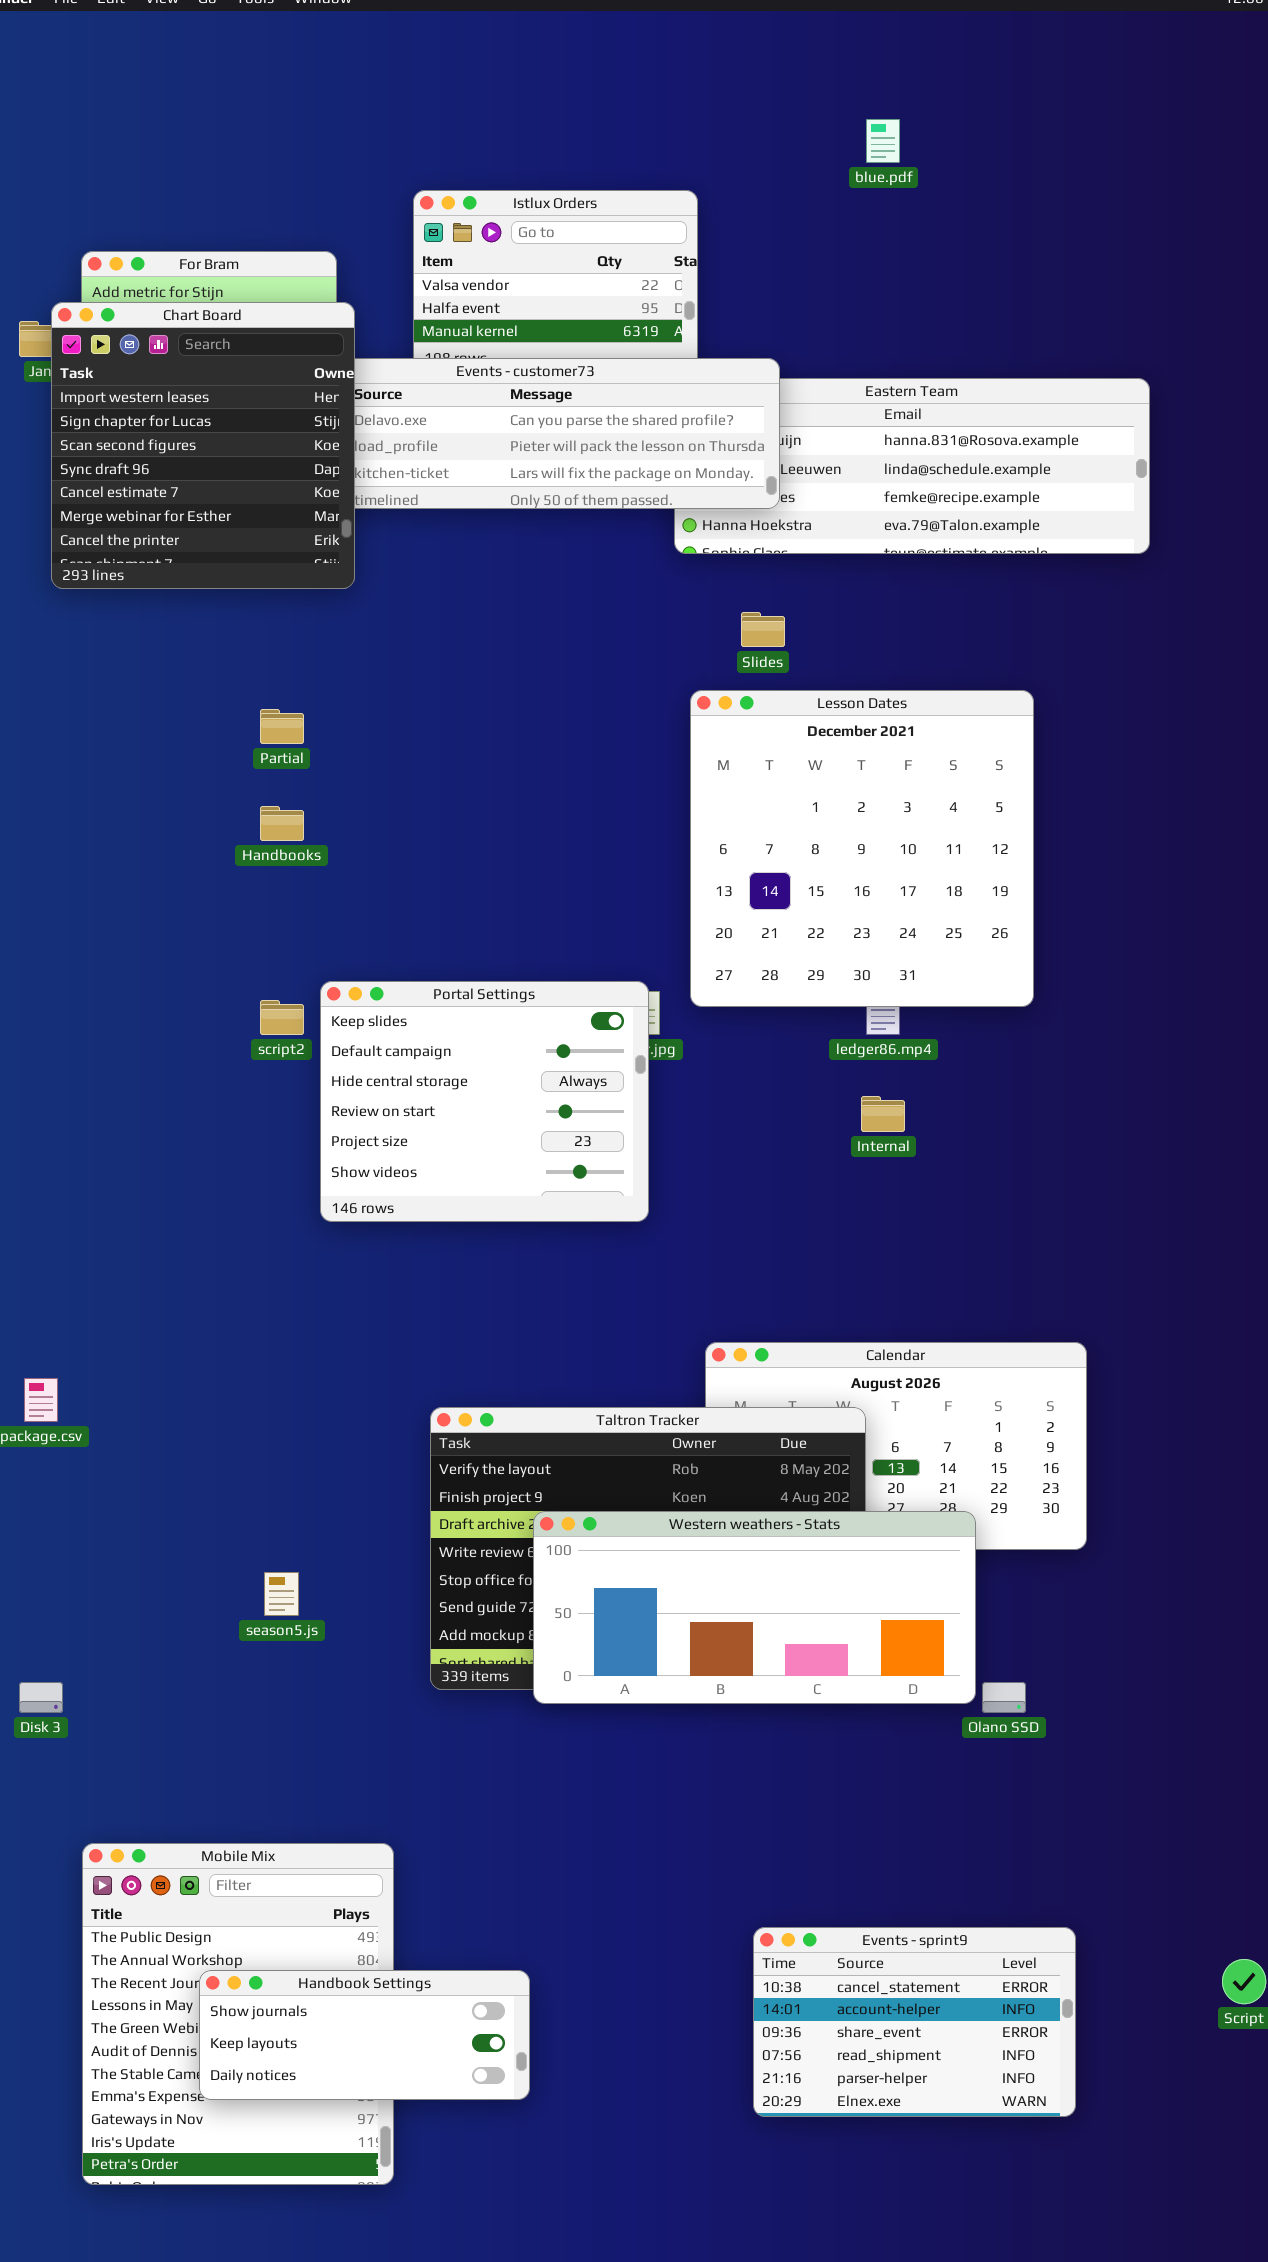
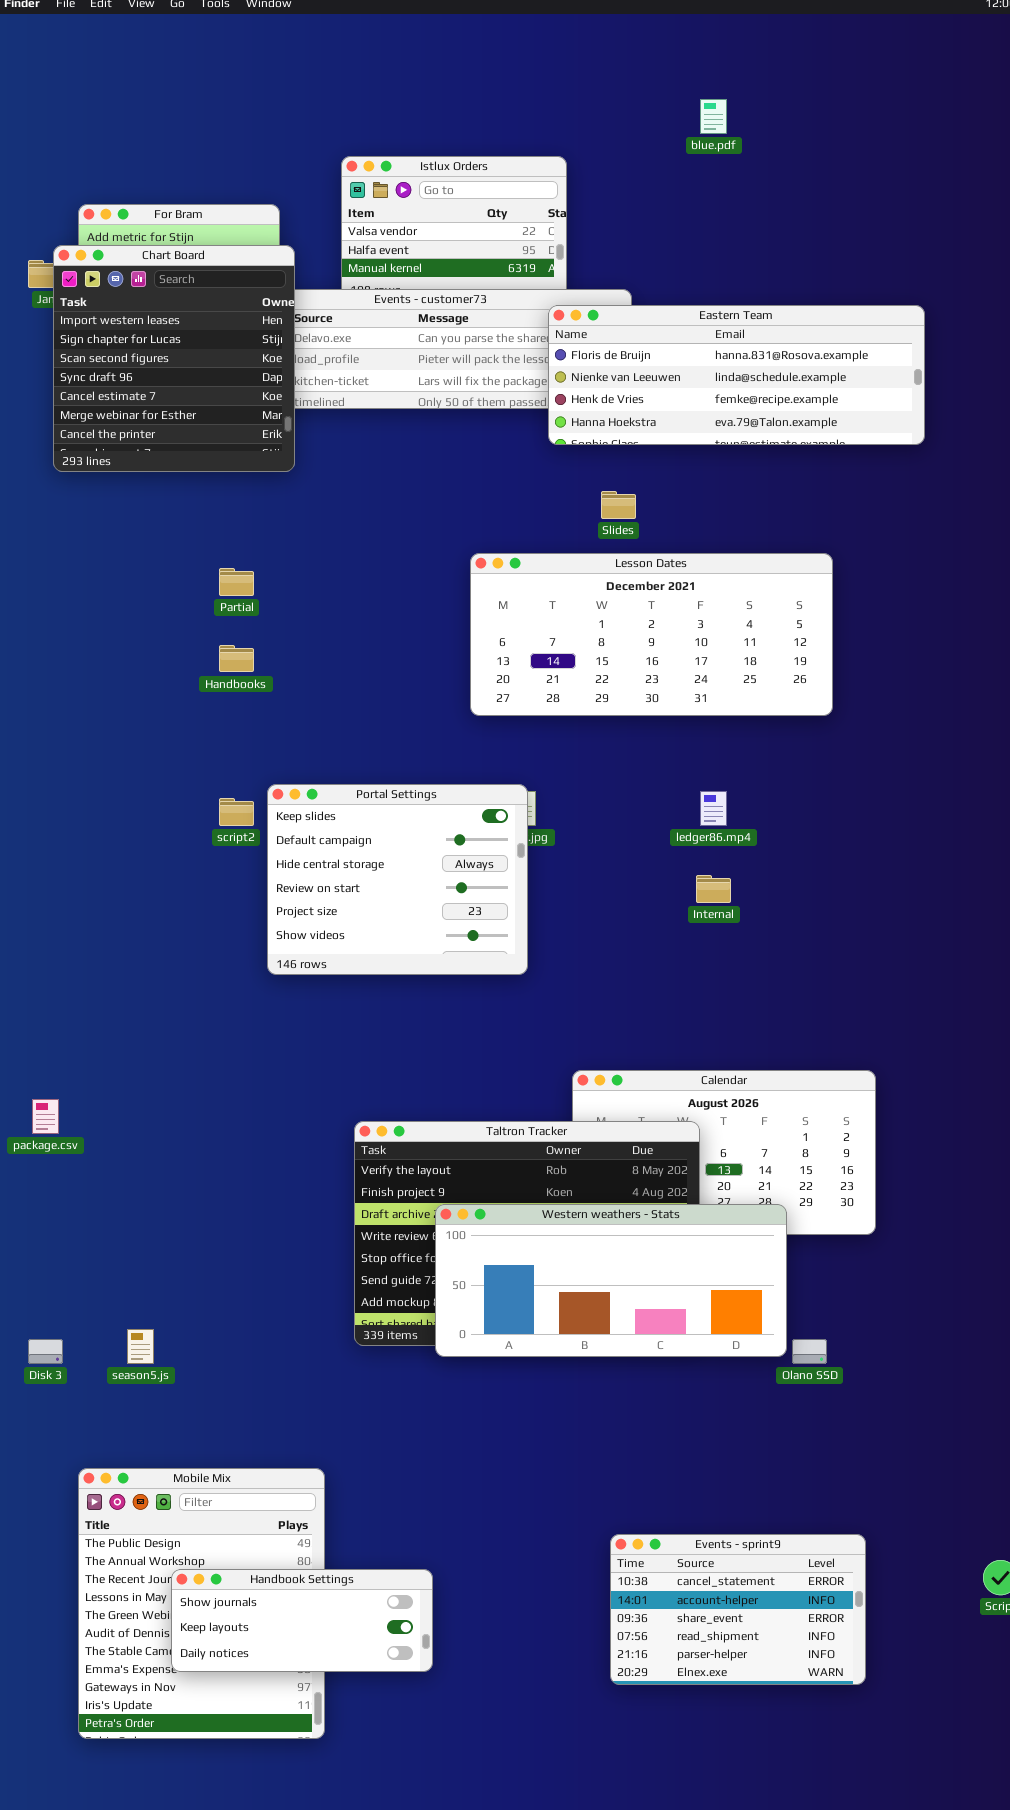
Eastern Team: [674,378,1150,554] -> [548,305,925,445], raised
Lesson Dates: [690,690,1034,1007] -> [470,553,833,716], resized
season5.js: [264,1572,299,1616] -> [127,1329,154,1364], moved

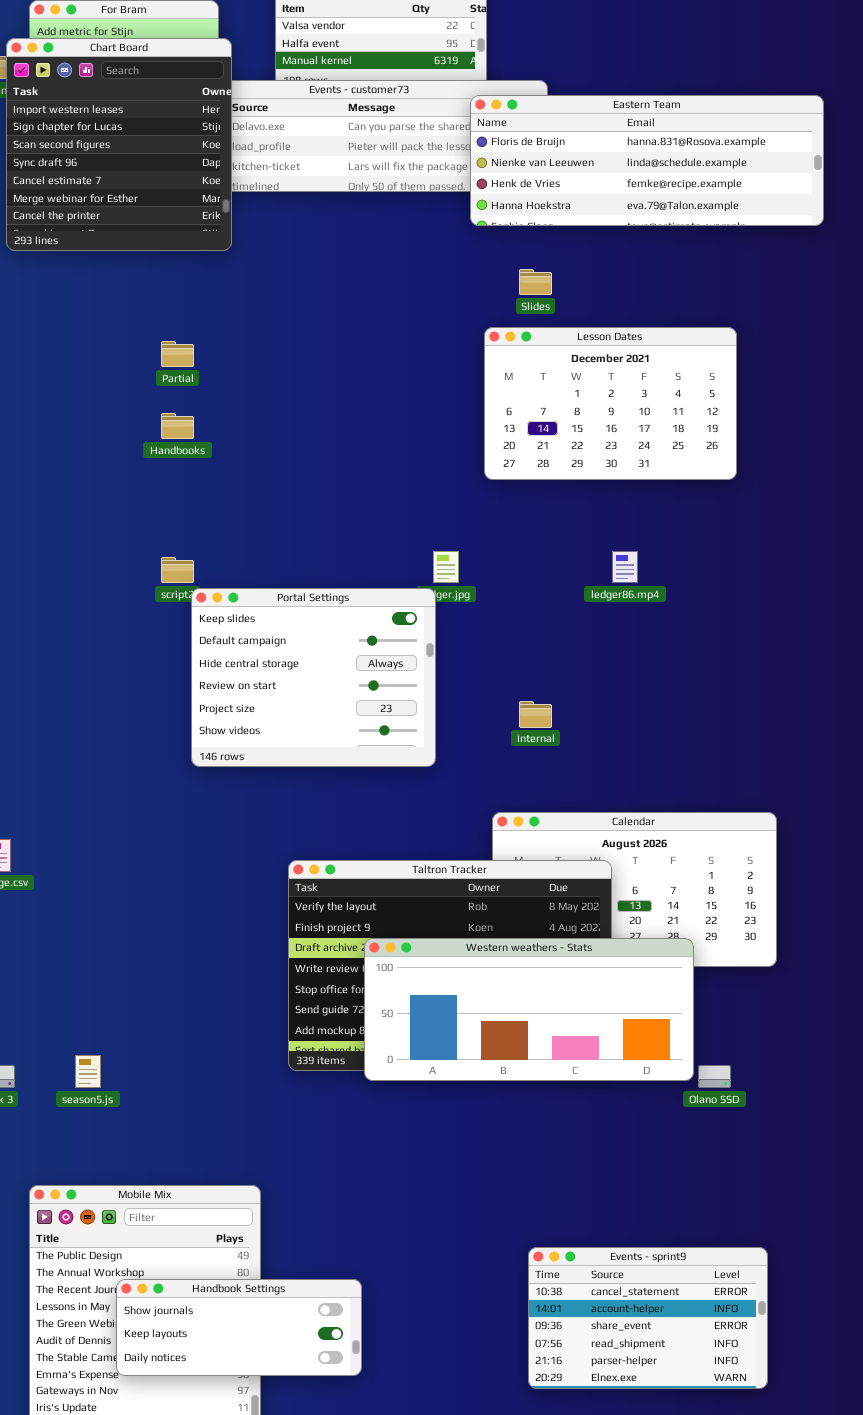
Lesson Dates: [470,553,833,716] -> [484,327,737,480], resized
Portal Settings: [267,784,528,975] -> [191,588,436,767], moved
Internal: [696,875,731,903] -> [519,701,552,728], moved

